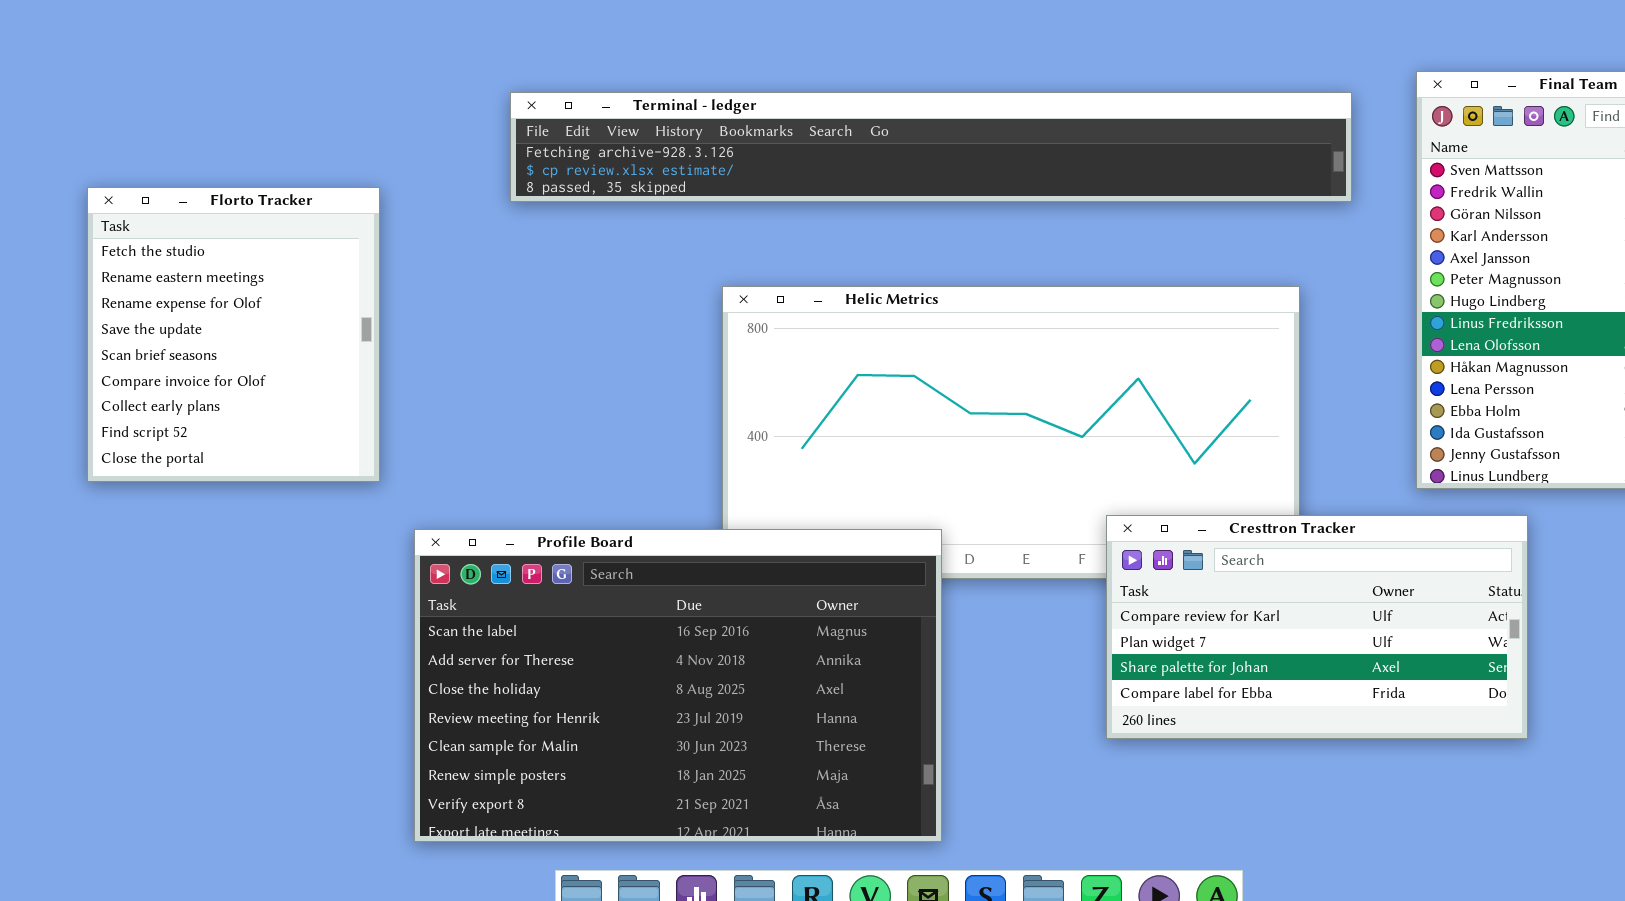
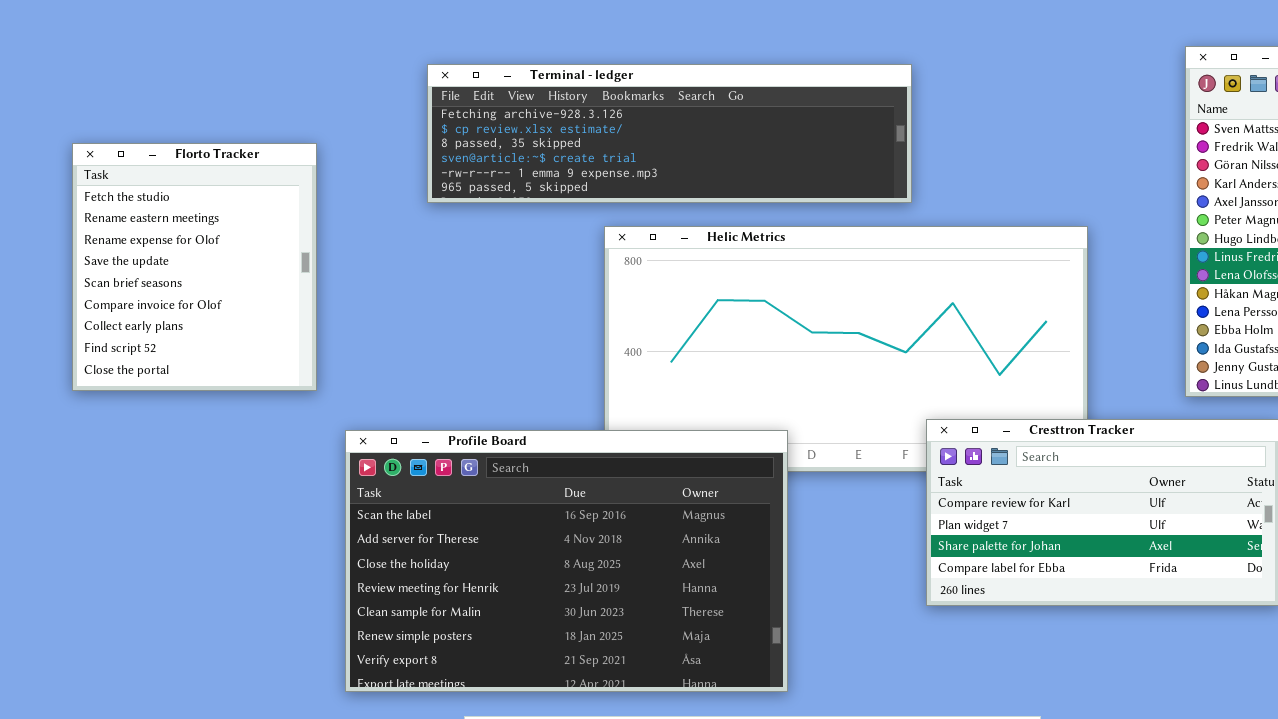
Terminal - ledger: [510,92,1352,202] -> [427,64,912,203], resized

